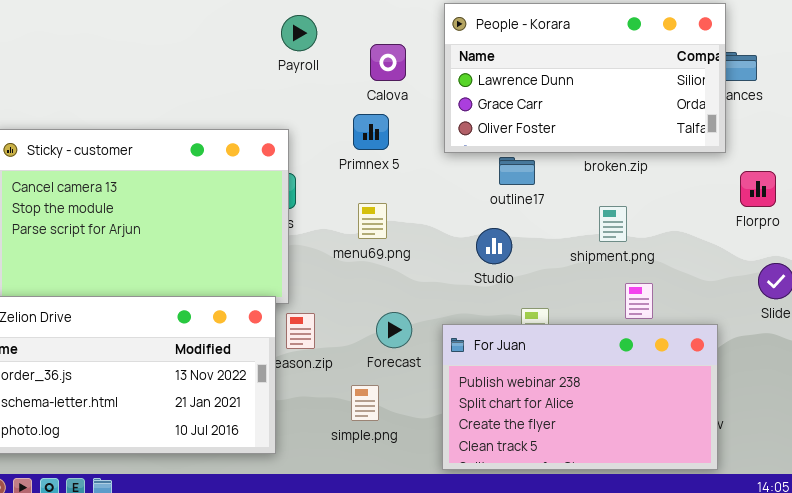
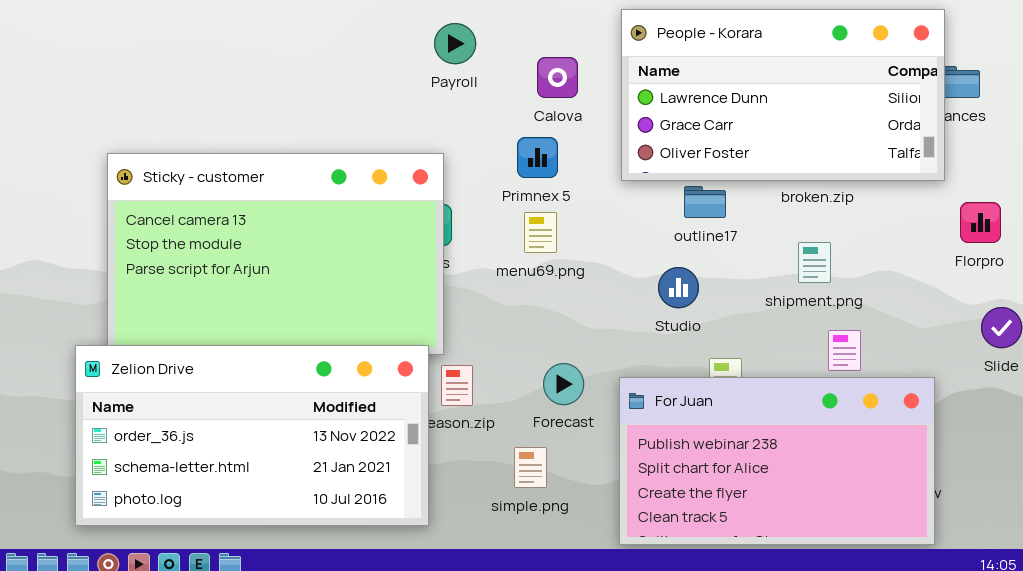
menu69.png: [358,203,387,239] -> [524,212,557,253], moved

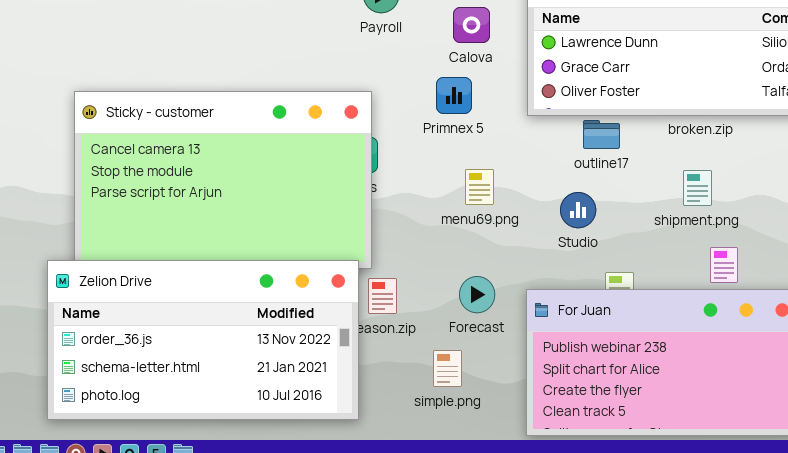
menu69.png: [524,212,557,253] -> [465,169,494,205], moved

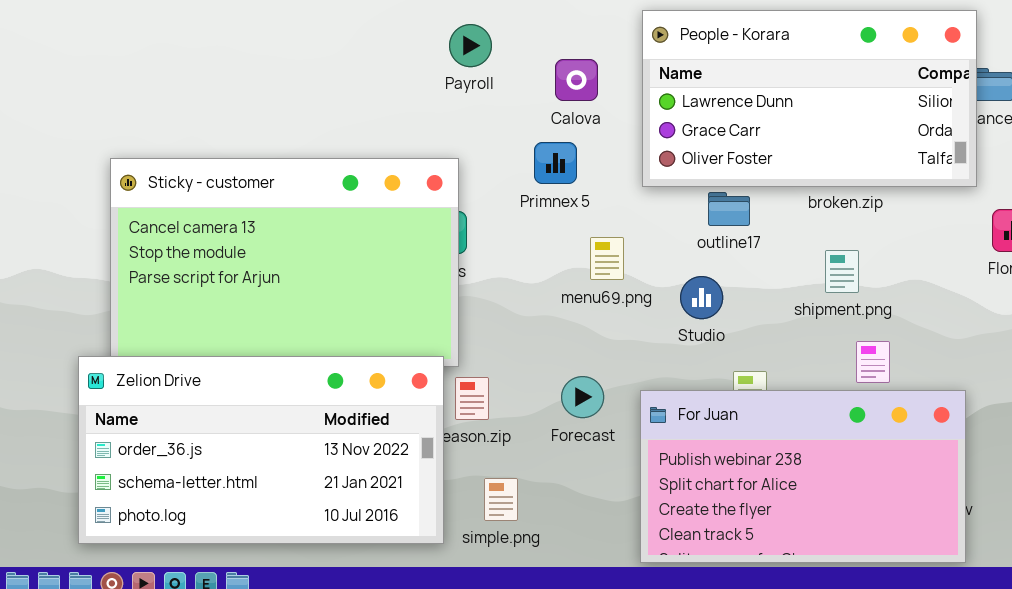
menu69.png: [465,169,494,205] -> [590,237,624,280], moved
simple.png: [433,350,462,387] -> [484,478,518,521], moved

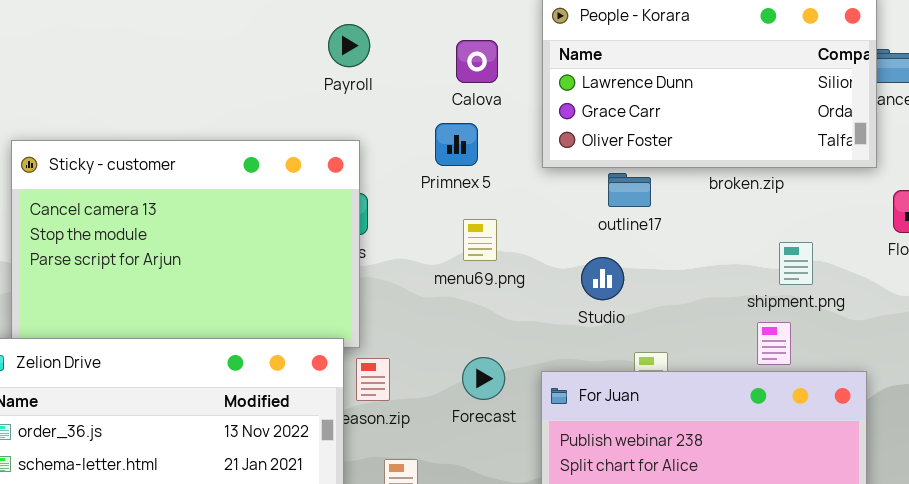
Payroll: [449,24,492,67] -> [328,24,370,67], moved
menu69.png: [590,237,624,280] -> [463,219,497,261], moved
shipment.png: [825,250,859,293] -> [779,242,813,285], moved

